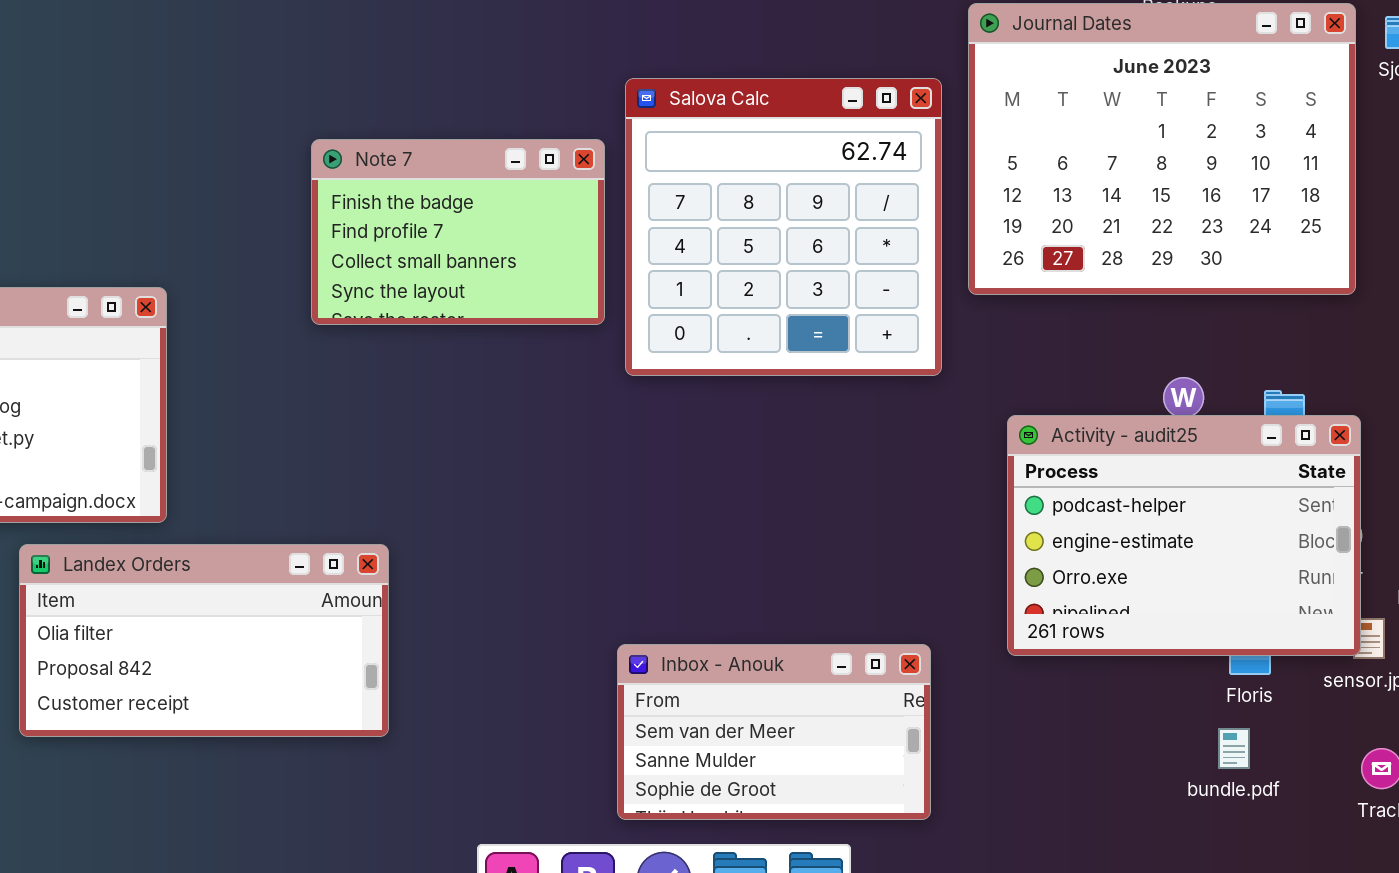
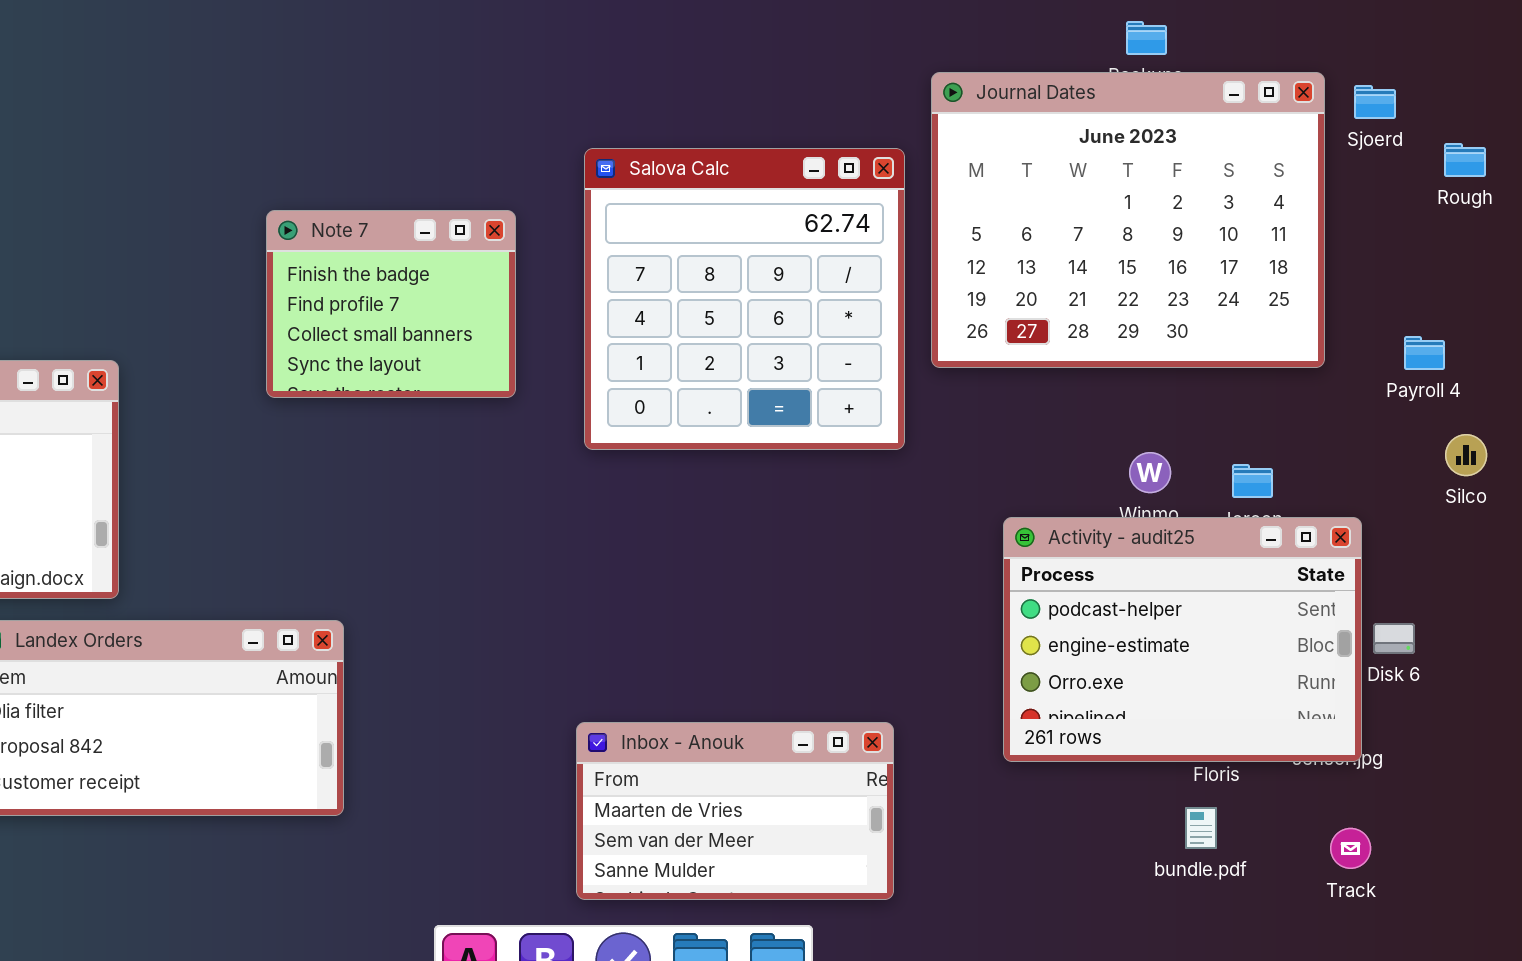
Note 7: [311,139,605,325] -> [266,210,516,398], resized
Activity - audit25: [1007,415,1361,656] -> [1003,517,1362,762], moved
Inbox - Anouk: [617,644,931,820] -> [576,722,894,900], scrolled up 1 row

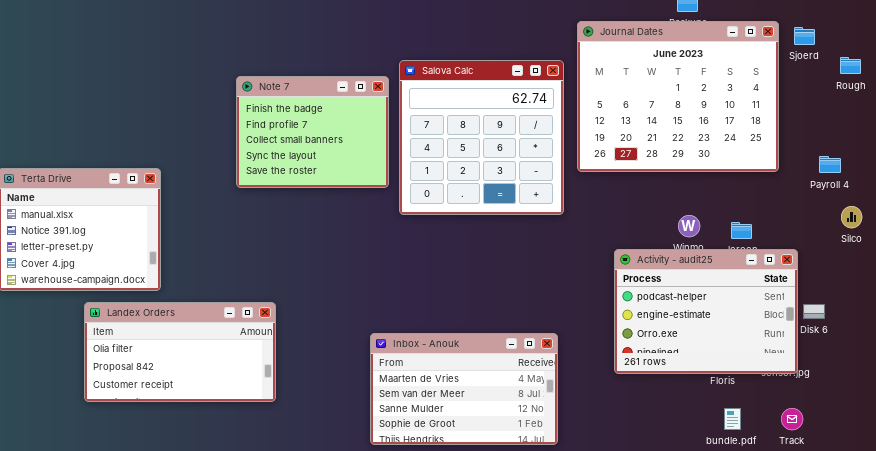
Note 7: [266,210,516,398] -> [236,76,389,188], resized
Inbox - Anouk: [576,722,894,900] -> [370,333,558,445], resized
bundle.pdf: [1185,807,1217,849] -> [724,408,741,430], moved

